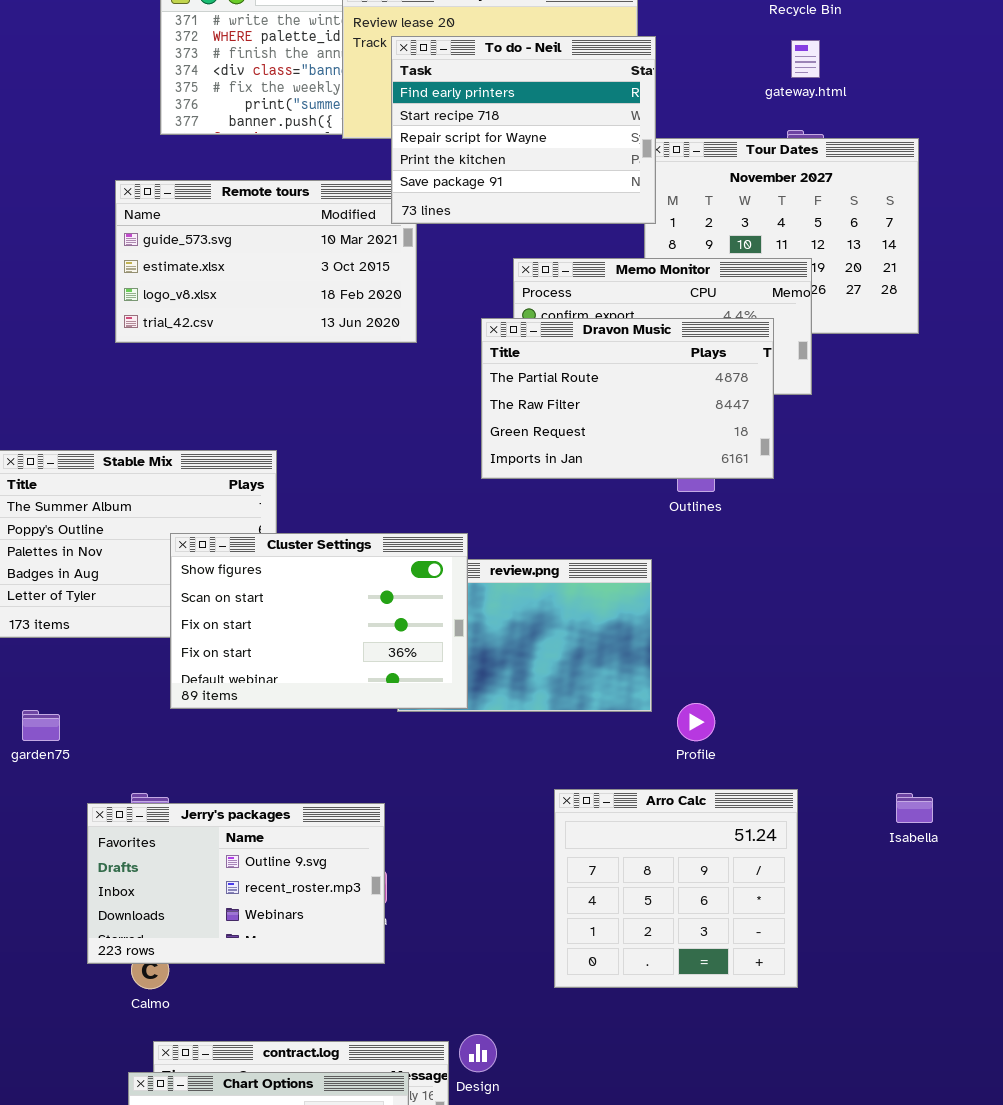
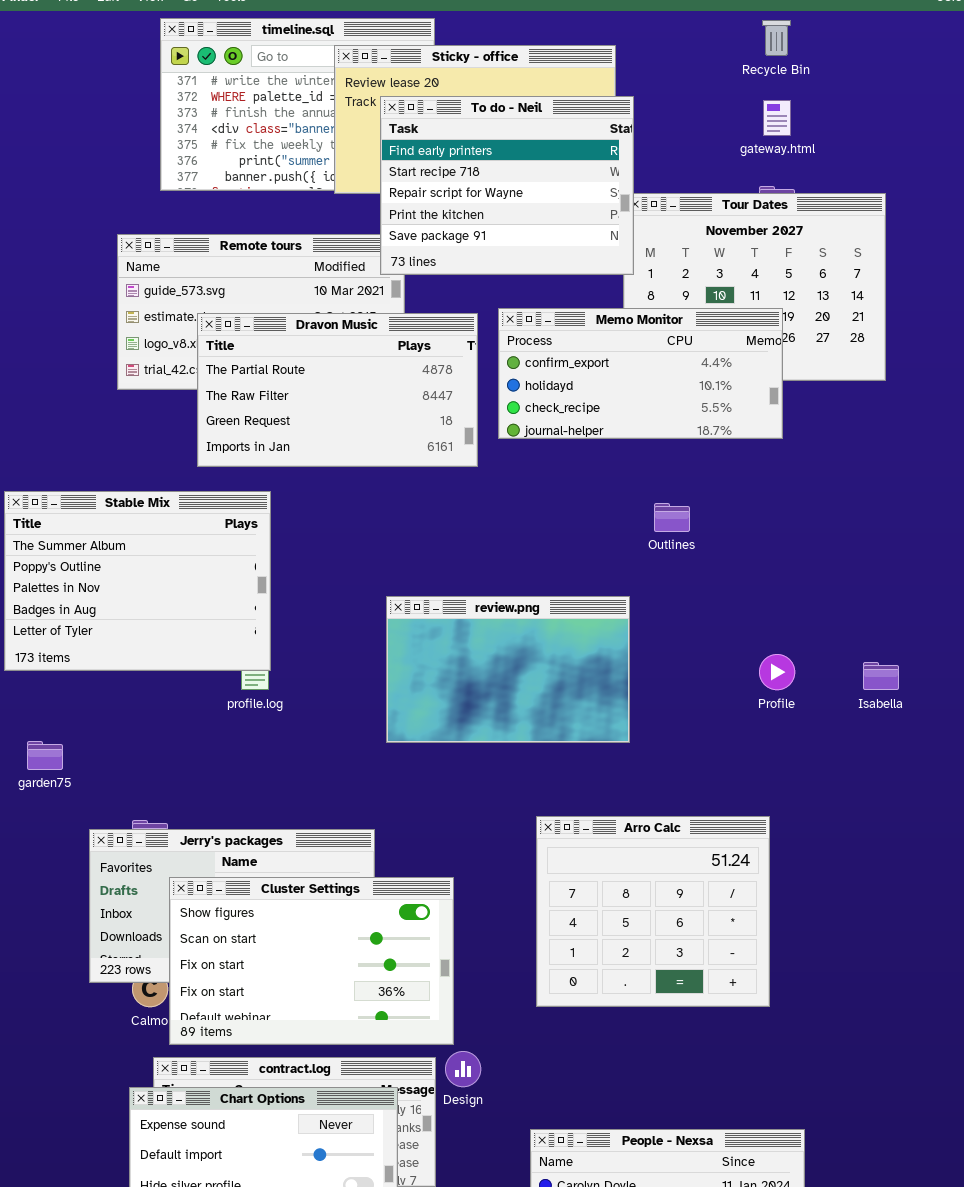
Dravon Music: [481,318,774,479] -> [197,313,478,467], moved
Cluster Settings: [170,533,468,709] -> [169,877,454,1045], moved
Profile: [677,703,715,741] -> [759,654,795,690], moved
Isabella: [896,793,933,823] -> [863,662,899,690], moved

